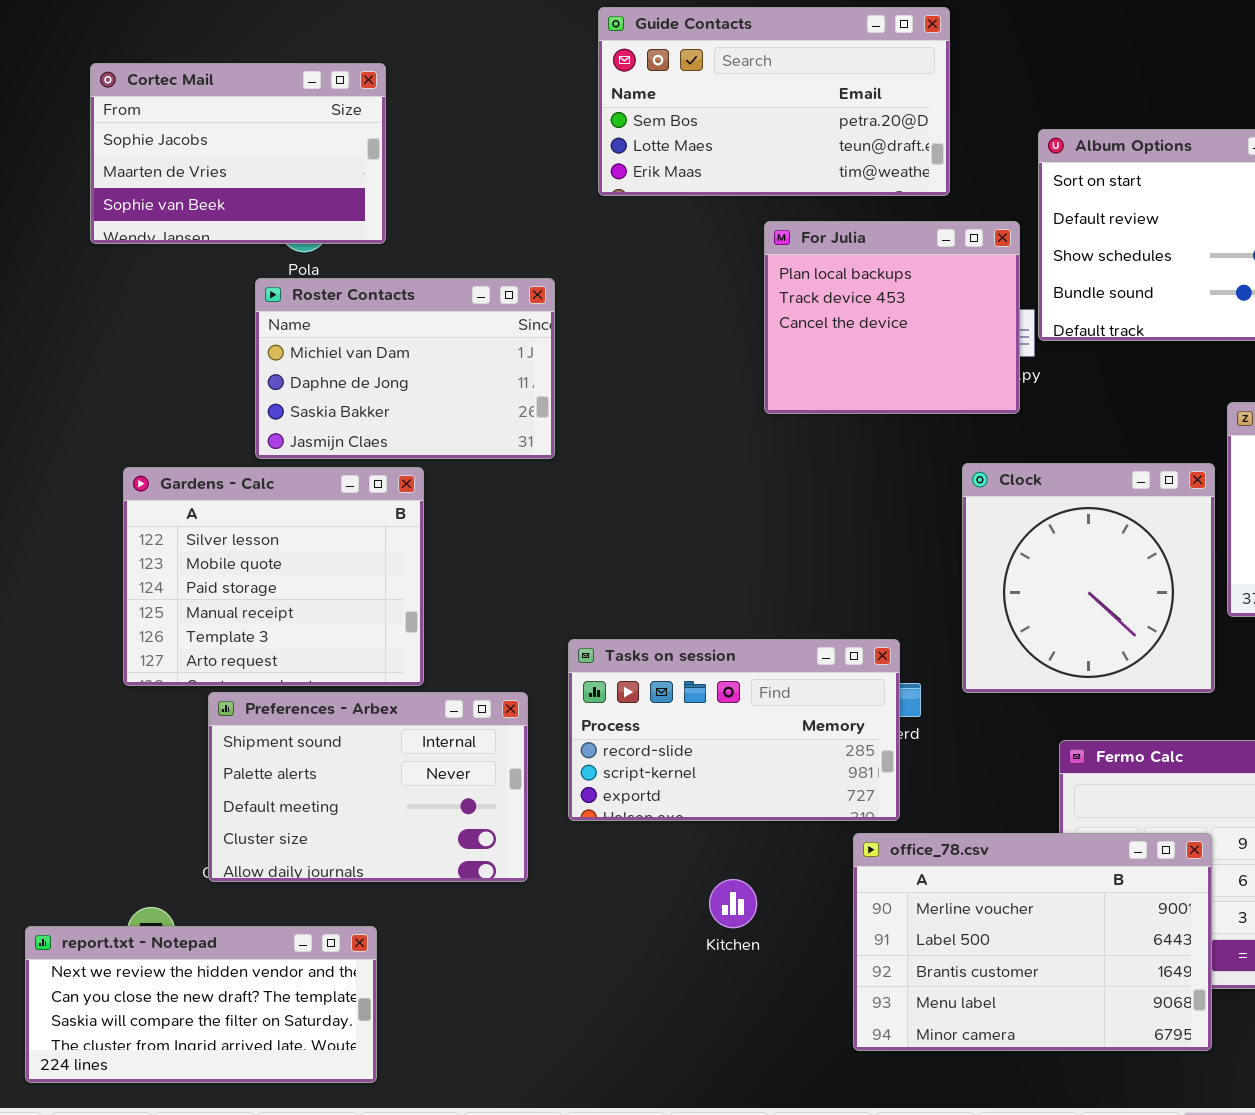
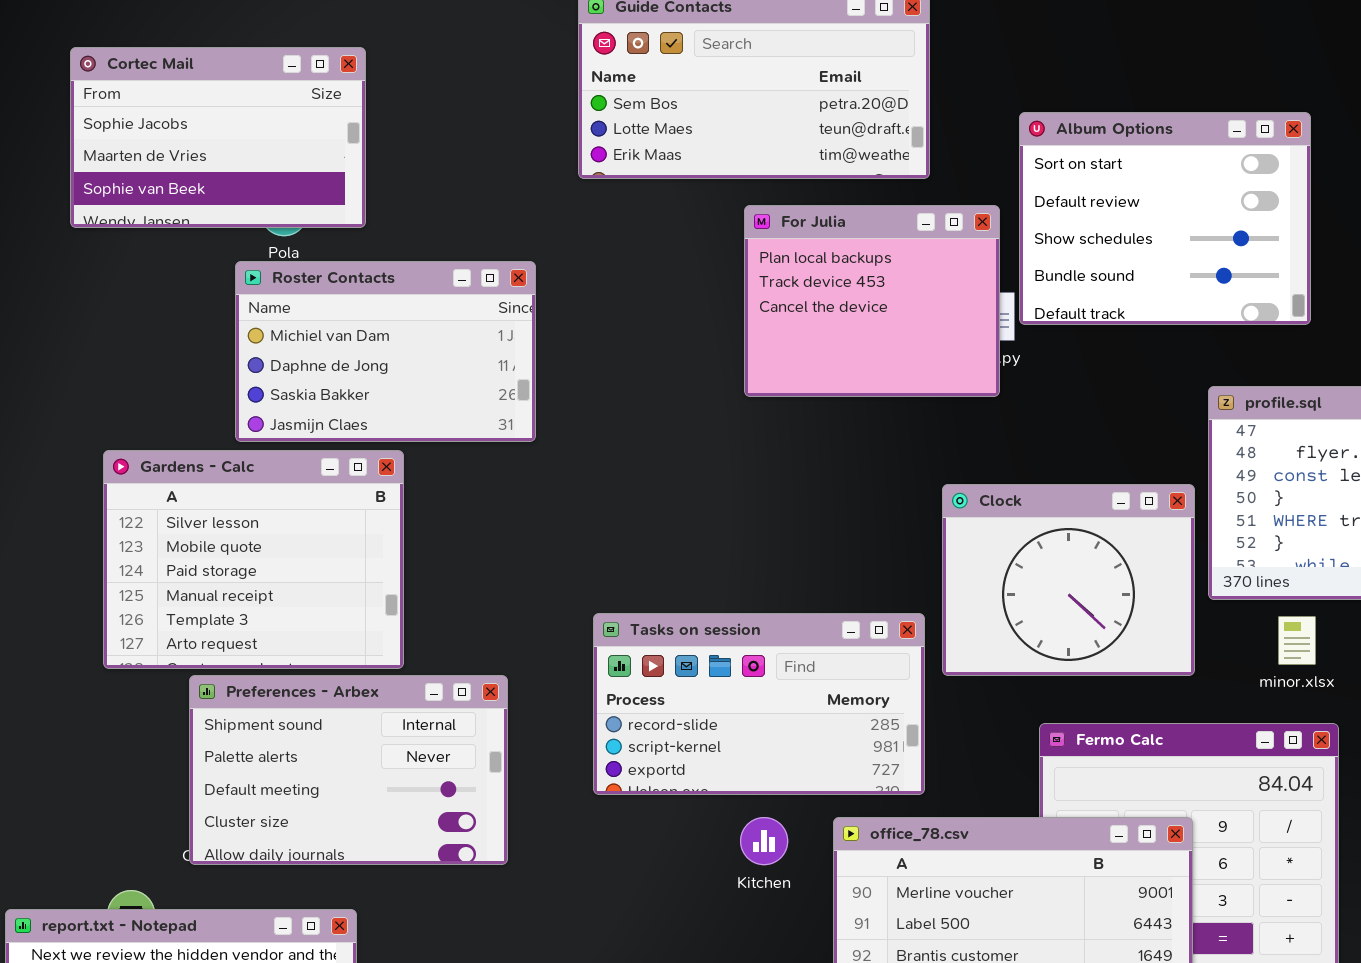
Clock: [962,463,1215,693] -> [942,484,1195,676], resized
Tasks on session: [568,639,900,821] -> [593,613,925,795], moved
Kitchen: [709,879,757,928] -> [740,817,788,865], moved

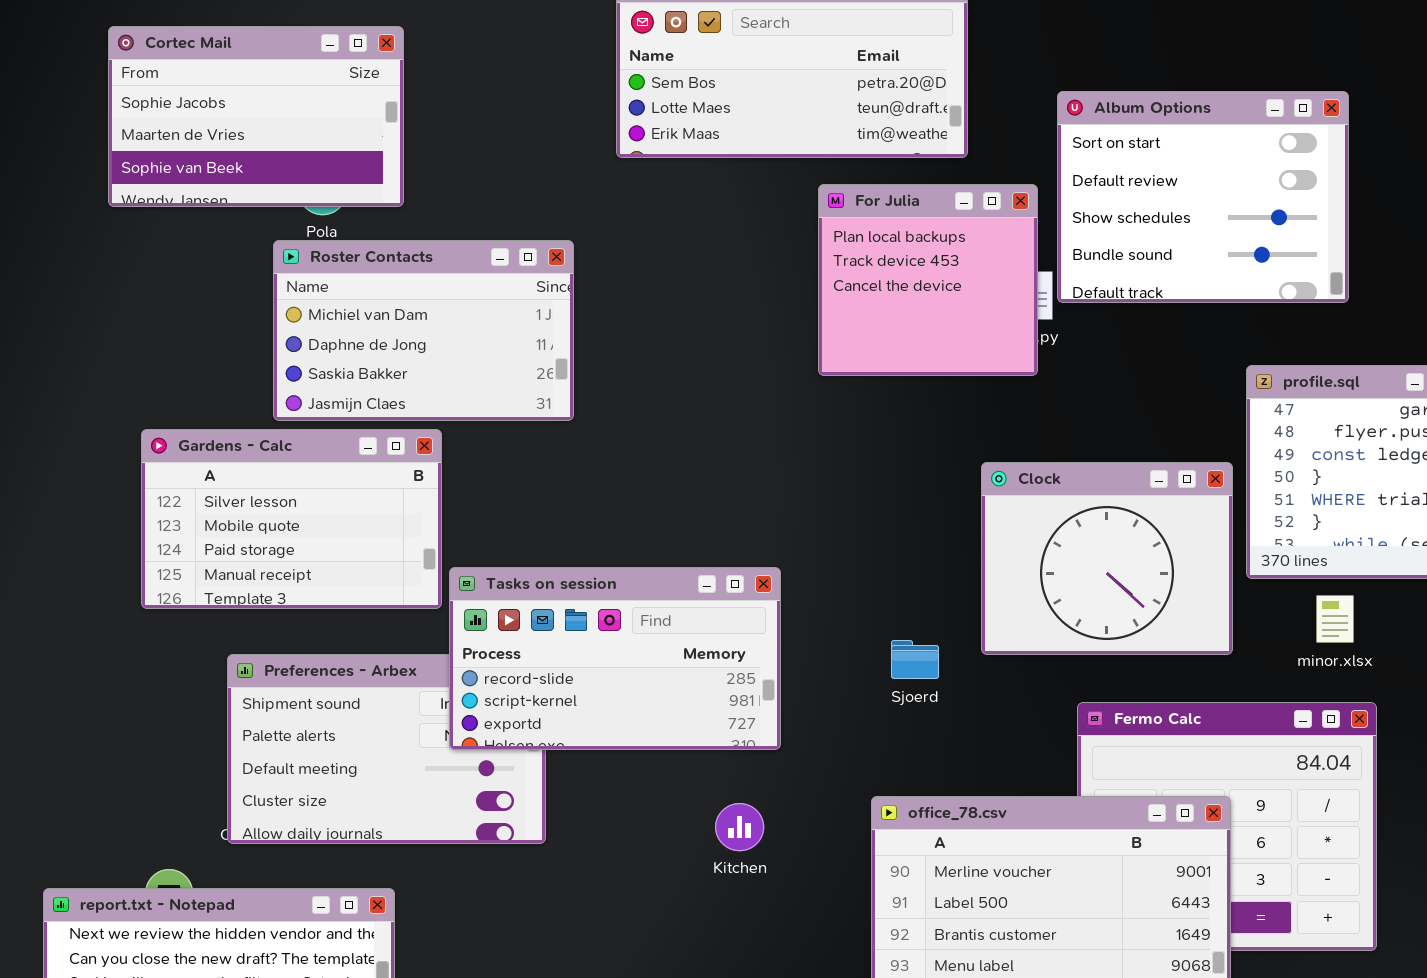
For Julia: [744,205,1000,397] -> [818,184,1038,376], resized
Gardens - Calc: [103,450,404,669] -> [141,429,442,609], resized
Tasks on session: [593,613,925,795] -> [449,567,781,750], moved
Kitchen: [740,817,788,865] -> [715,803,764,851], moved

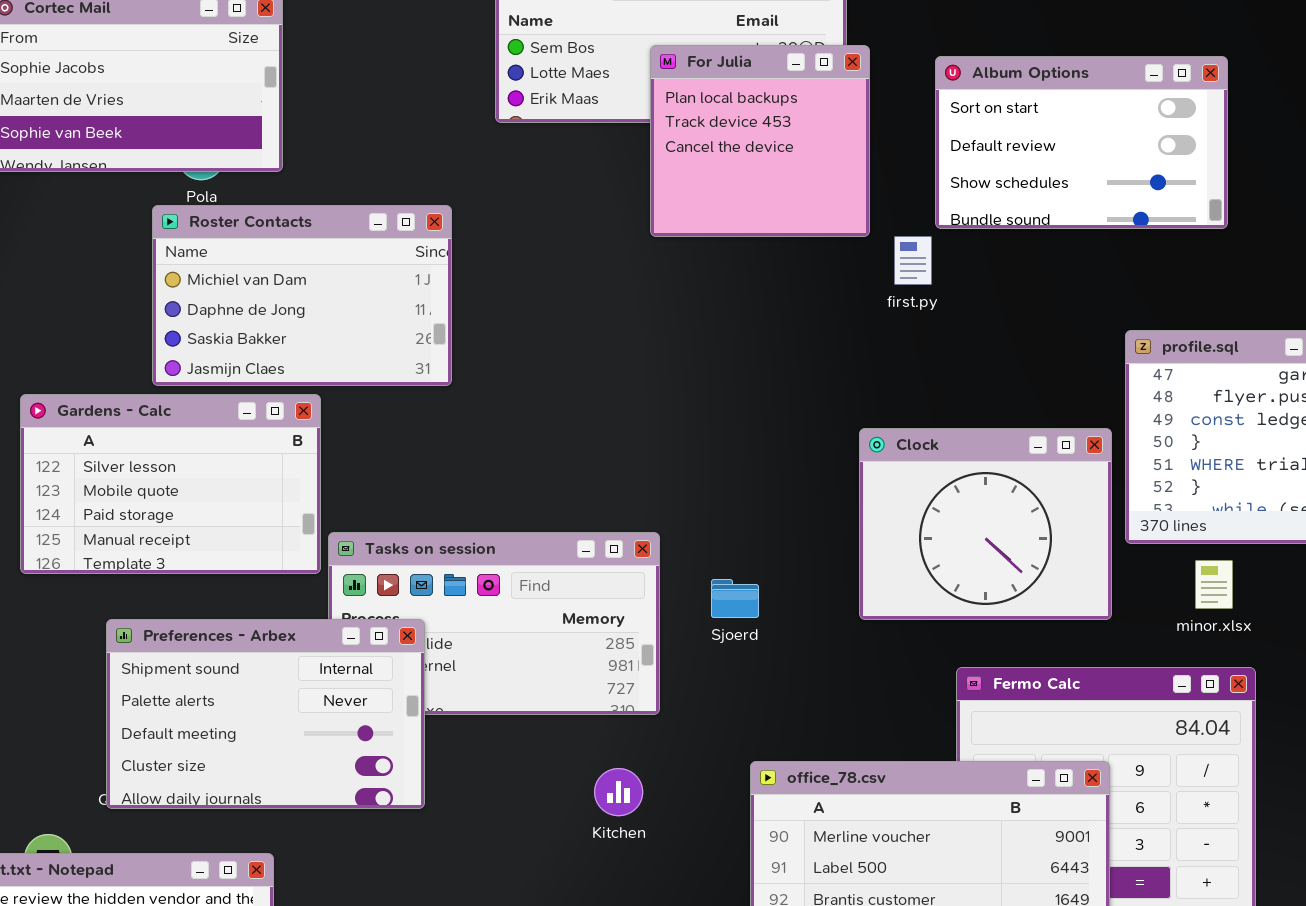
Album Options: [1057,91,1349,303] -> [935,56,1228,229], resized
For Julia: [818,184,1038,376] -> [650,45,870,237], moved
Sjoerd: [891,640,939,679] -> [711,579,759,618], moved
Preferences - Arbex: [227,654,546,844] -> [106,619,425,809], raised

